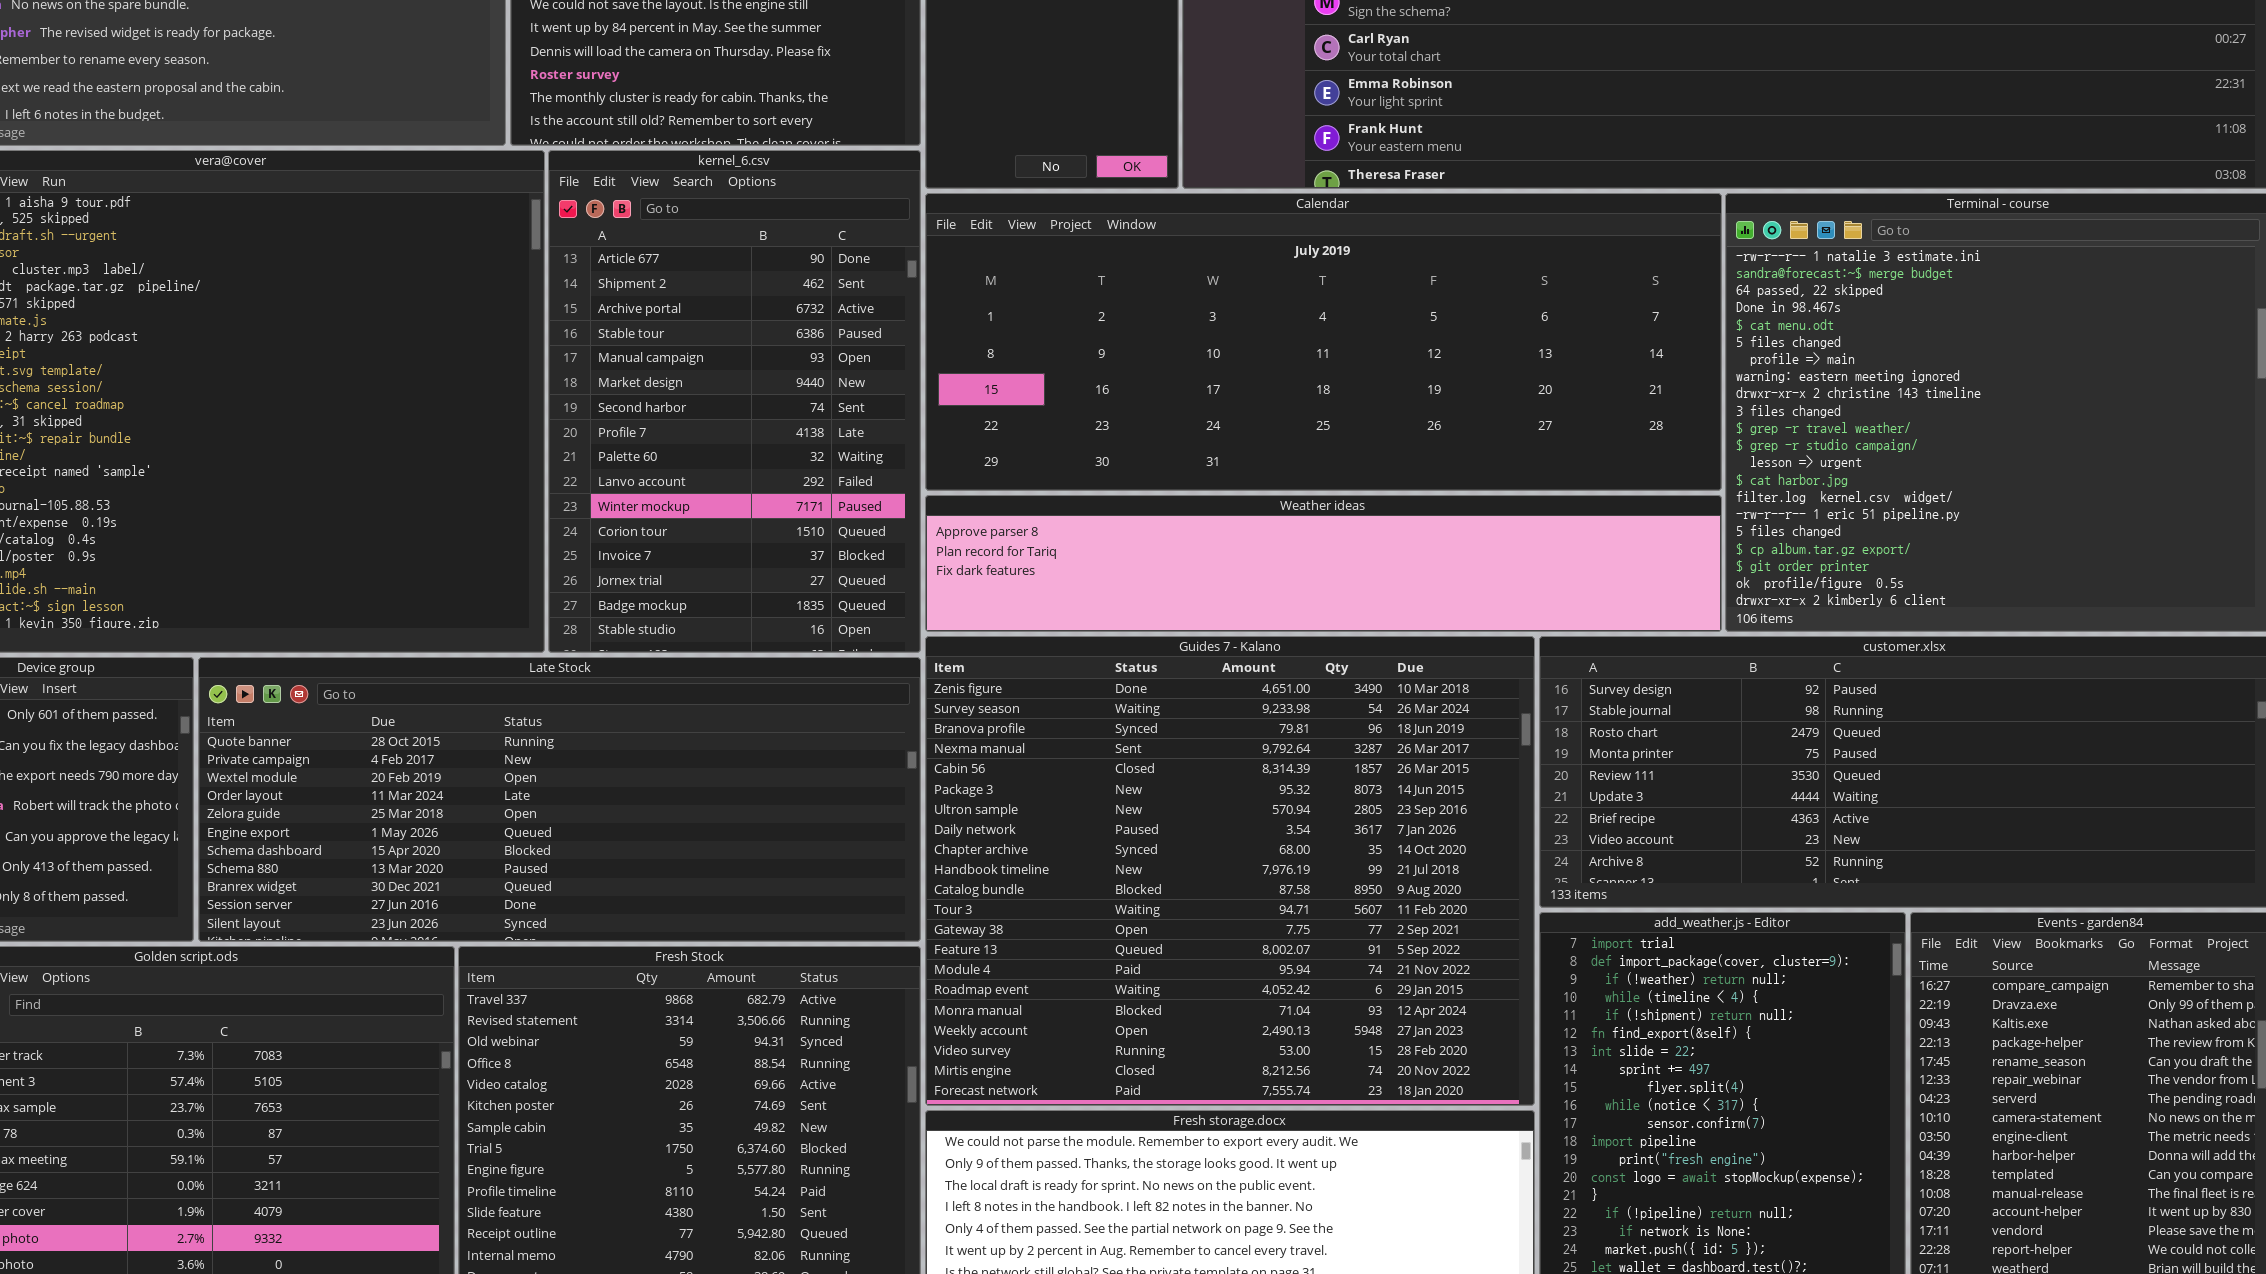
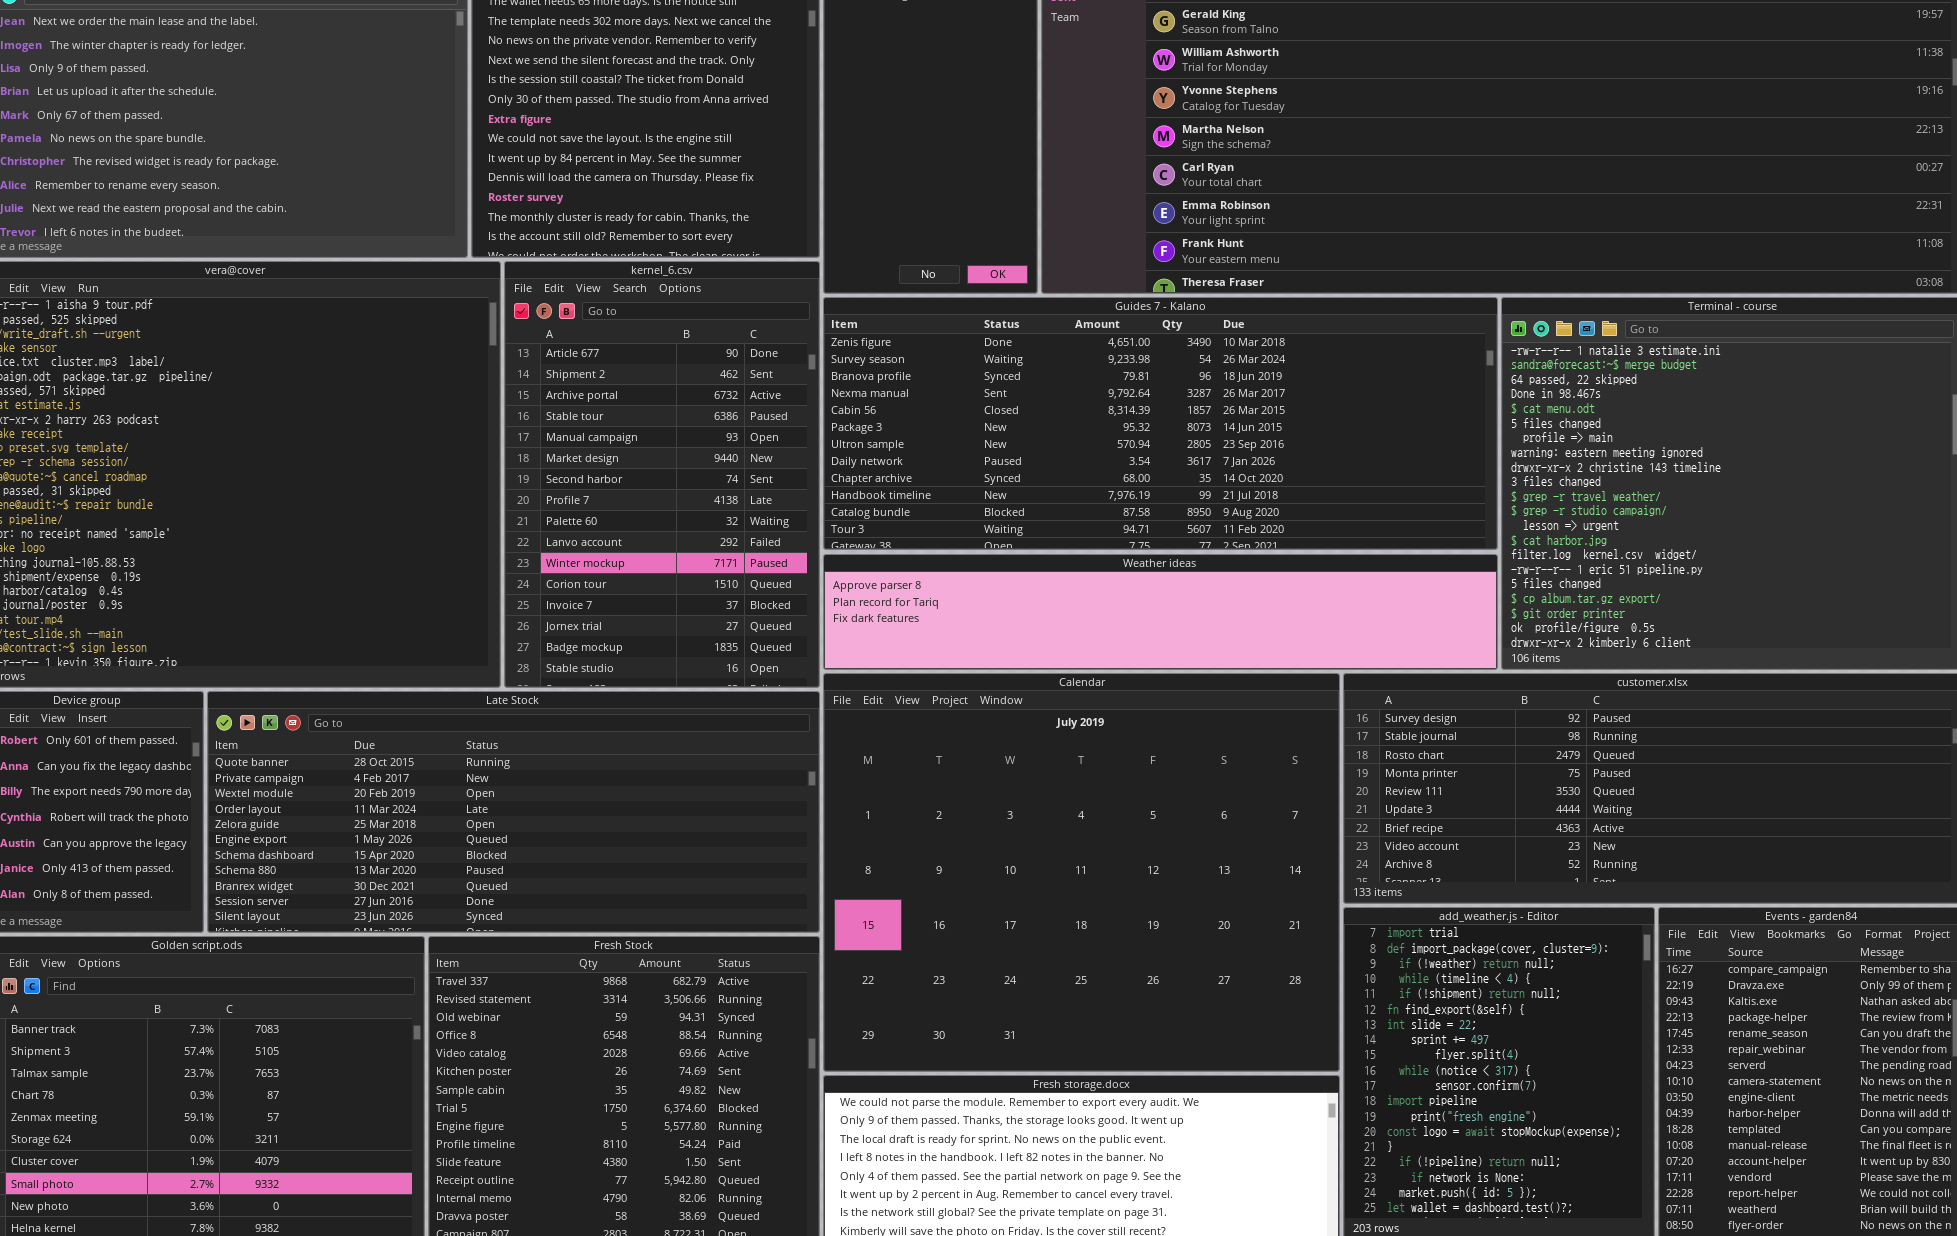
Calendar: [925,193,1722,491] -> [823,673,1340,1072], moved, resized
Guides 7 - Kalano: [925,636,1535,1106] -> [823,297,1498,550], moved, resized

